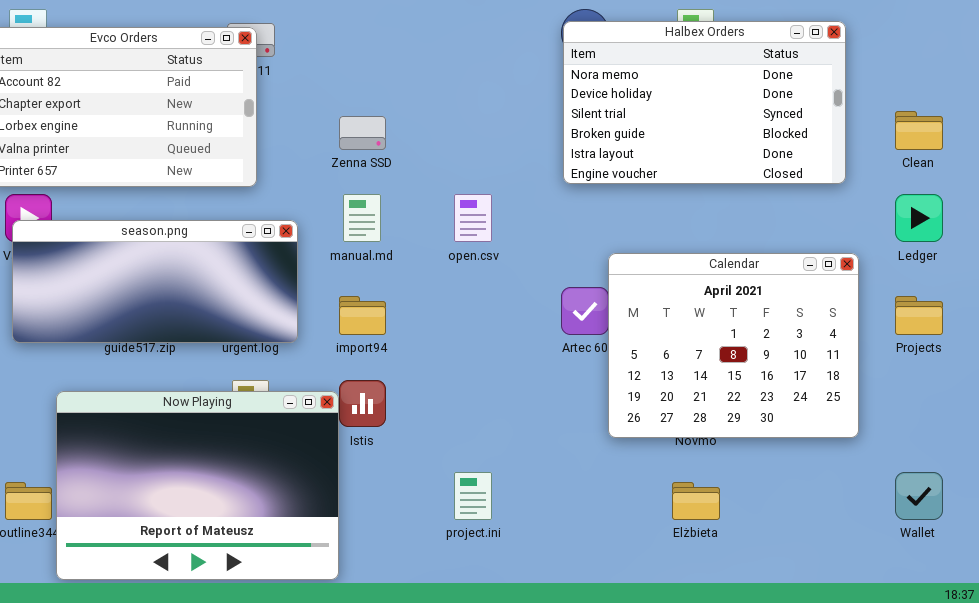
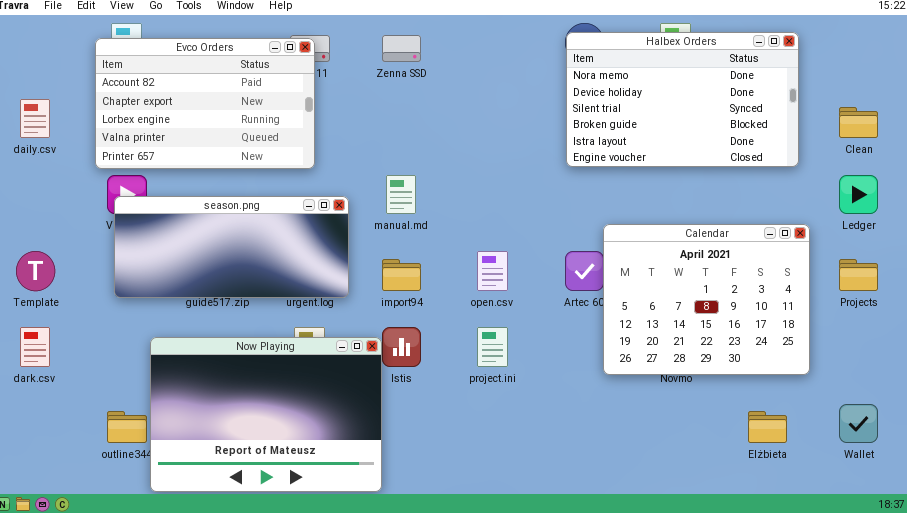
Zenna SSD: [339,116,386,150] -> [382,35,421,62], moved
open.csv: [454,194,492,242] -> [477,251,508,291], moved
project.ini: [454,472,492,520] -> [477,327,508,367], moved
Elżbieta: [672,482,720,520] -> [748,411,787,443], moved

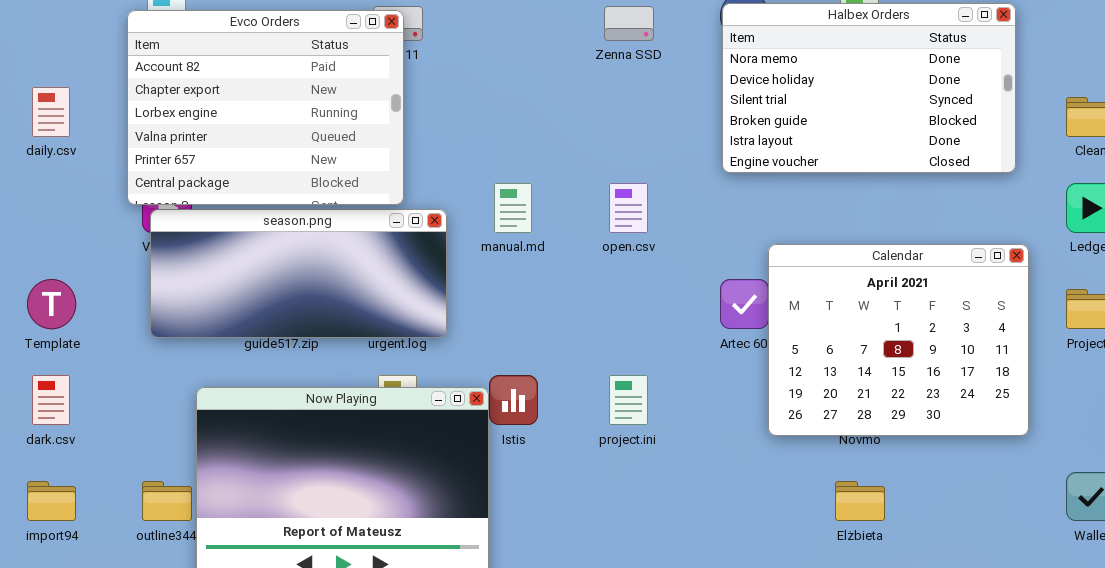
Zenna SSD: [382,35,421,62] -> [604,6,654,41], moved
Evco Orders: [95,38,315,169] -> [127,10,404,205], resized
open.csv: [477,251,508,291] -> [609,183,648,233], moved
import94: [382,259,421,291] -> [27,481,76,521], moved
Elżbieta: [748,411,787,443] -> [835,481,885,521], moved

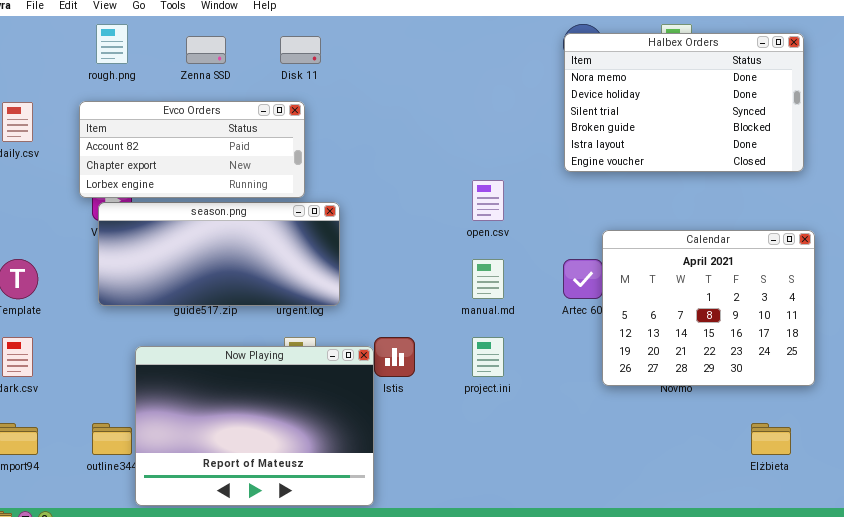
Zenna SSD: [604,6,654,41] -> [186,36,226,64], moved
Evco Orders: [127,10,404,205] -> [79,101,305,198], resized
manual.md: [494,183,532,233] -> [472,259,504,299], moved
Elżbieta: [835,481,885,521] -> [751,423,791,455], moved

